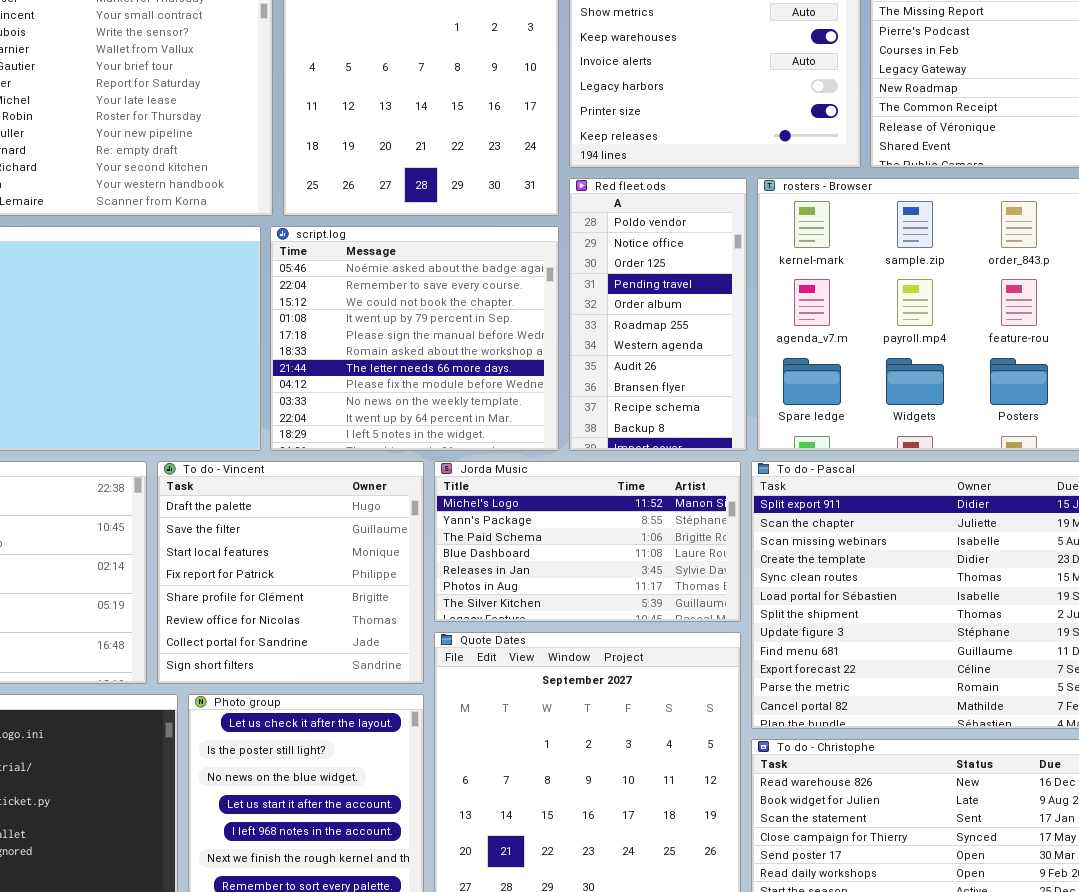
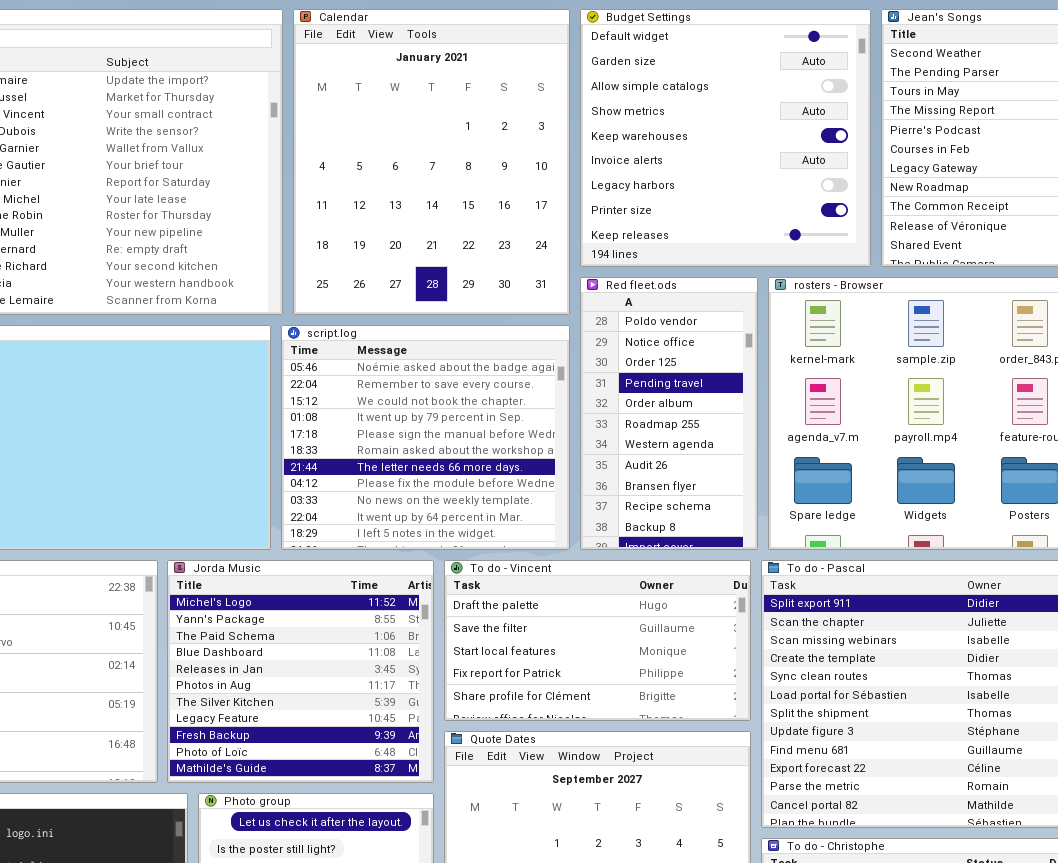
To do - Vincent: [157,461,424,684] -> [444,560,751,721], moved, resized
Jorda Music: [434,461,741,622] -> [167,560,434,783], moved, resized

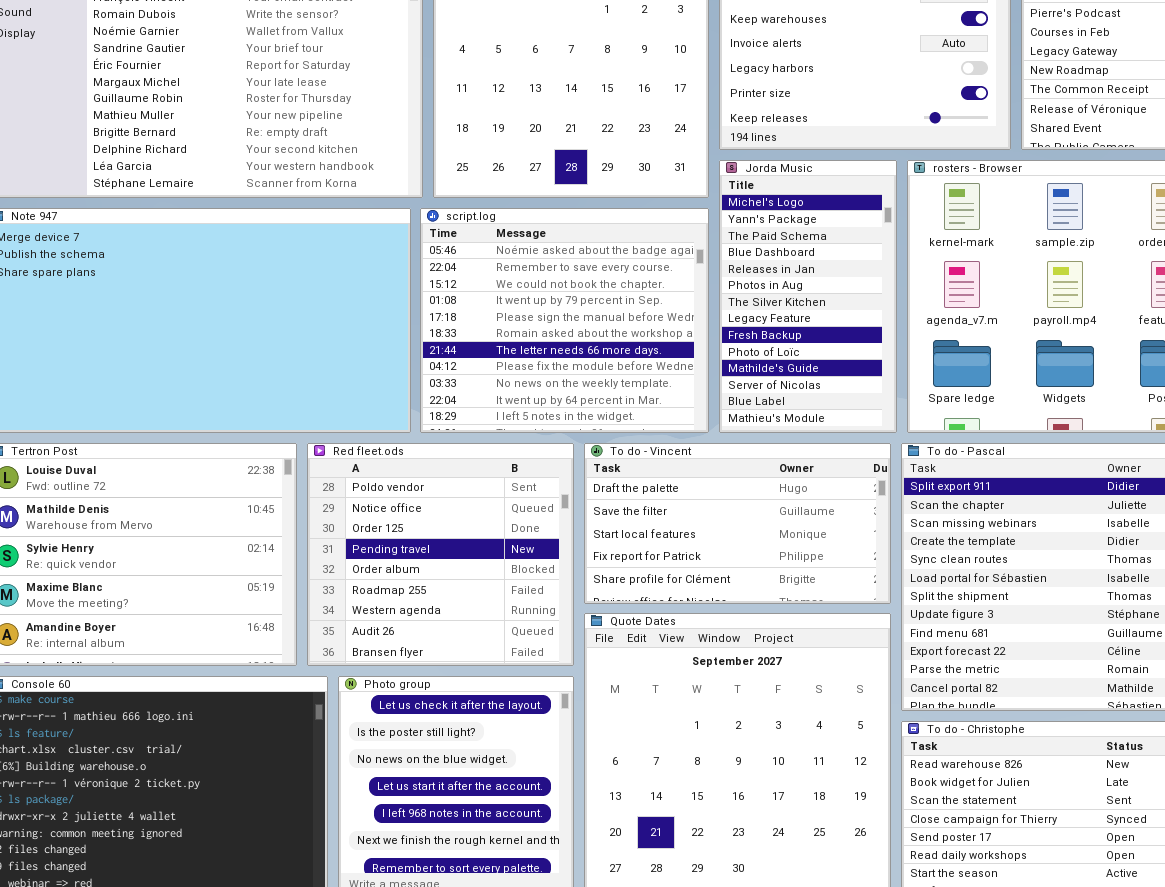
Red fleet.ods: [580,277,758,550] -> [307,443,574,666], moved, resized
Jorda Music: [167,560,434,783] -> [719,160,897,433], moved, resized

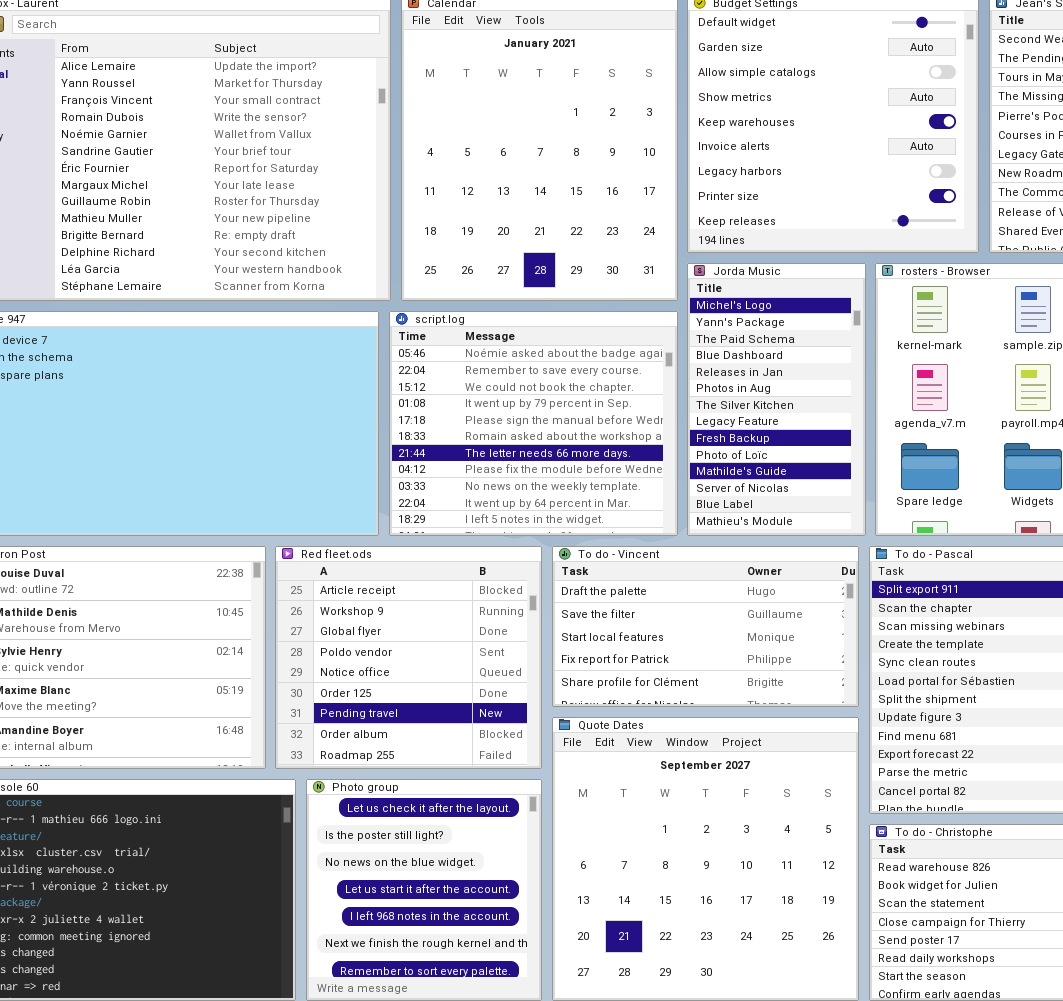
Red fleet.ods: [307,443,574,666] -> [275,546,542,769], scrolled up 3 rows

